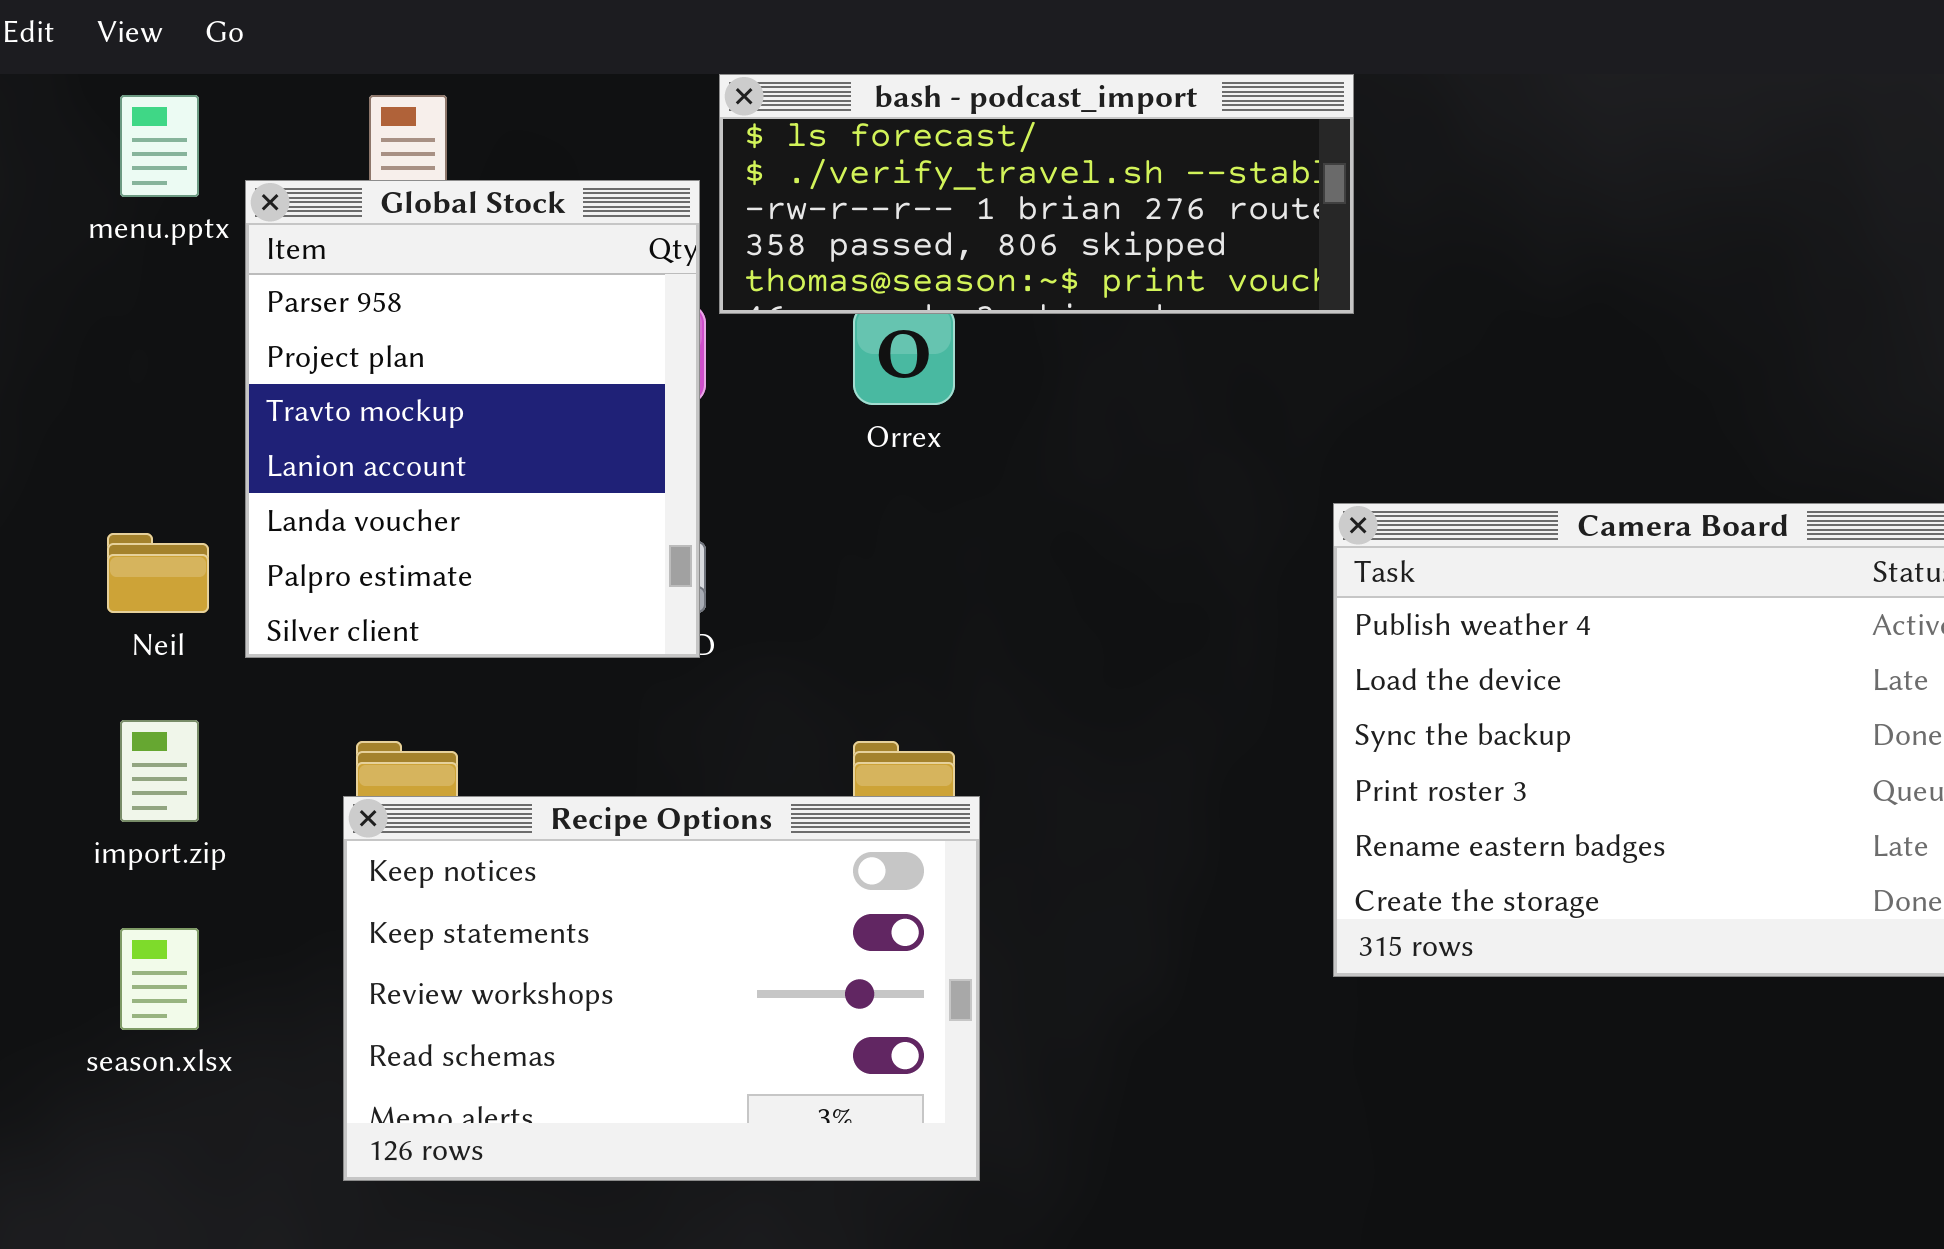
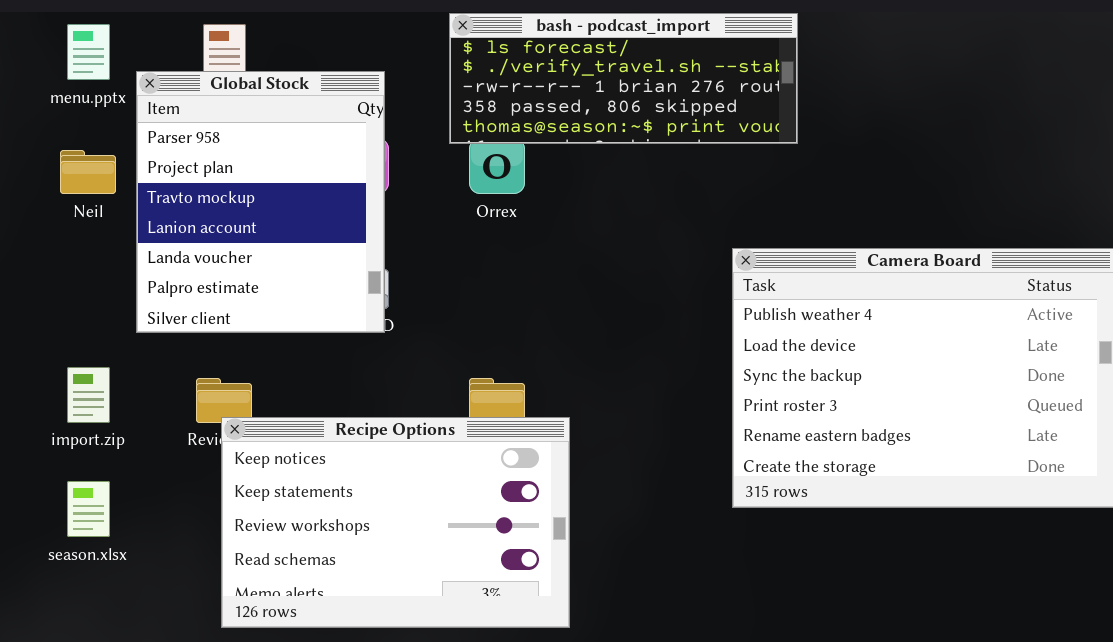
bash - podcast_import: [719,74,1354,314] -> [449,13,798,144], moved
Neil: [107,533,209,613] -> [60,150,116,194], moved
Recipe Options: [343,796,980,1181] -> [221,417,570,628], moved

